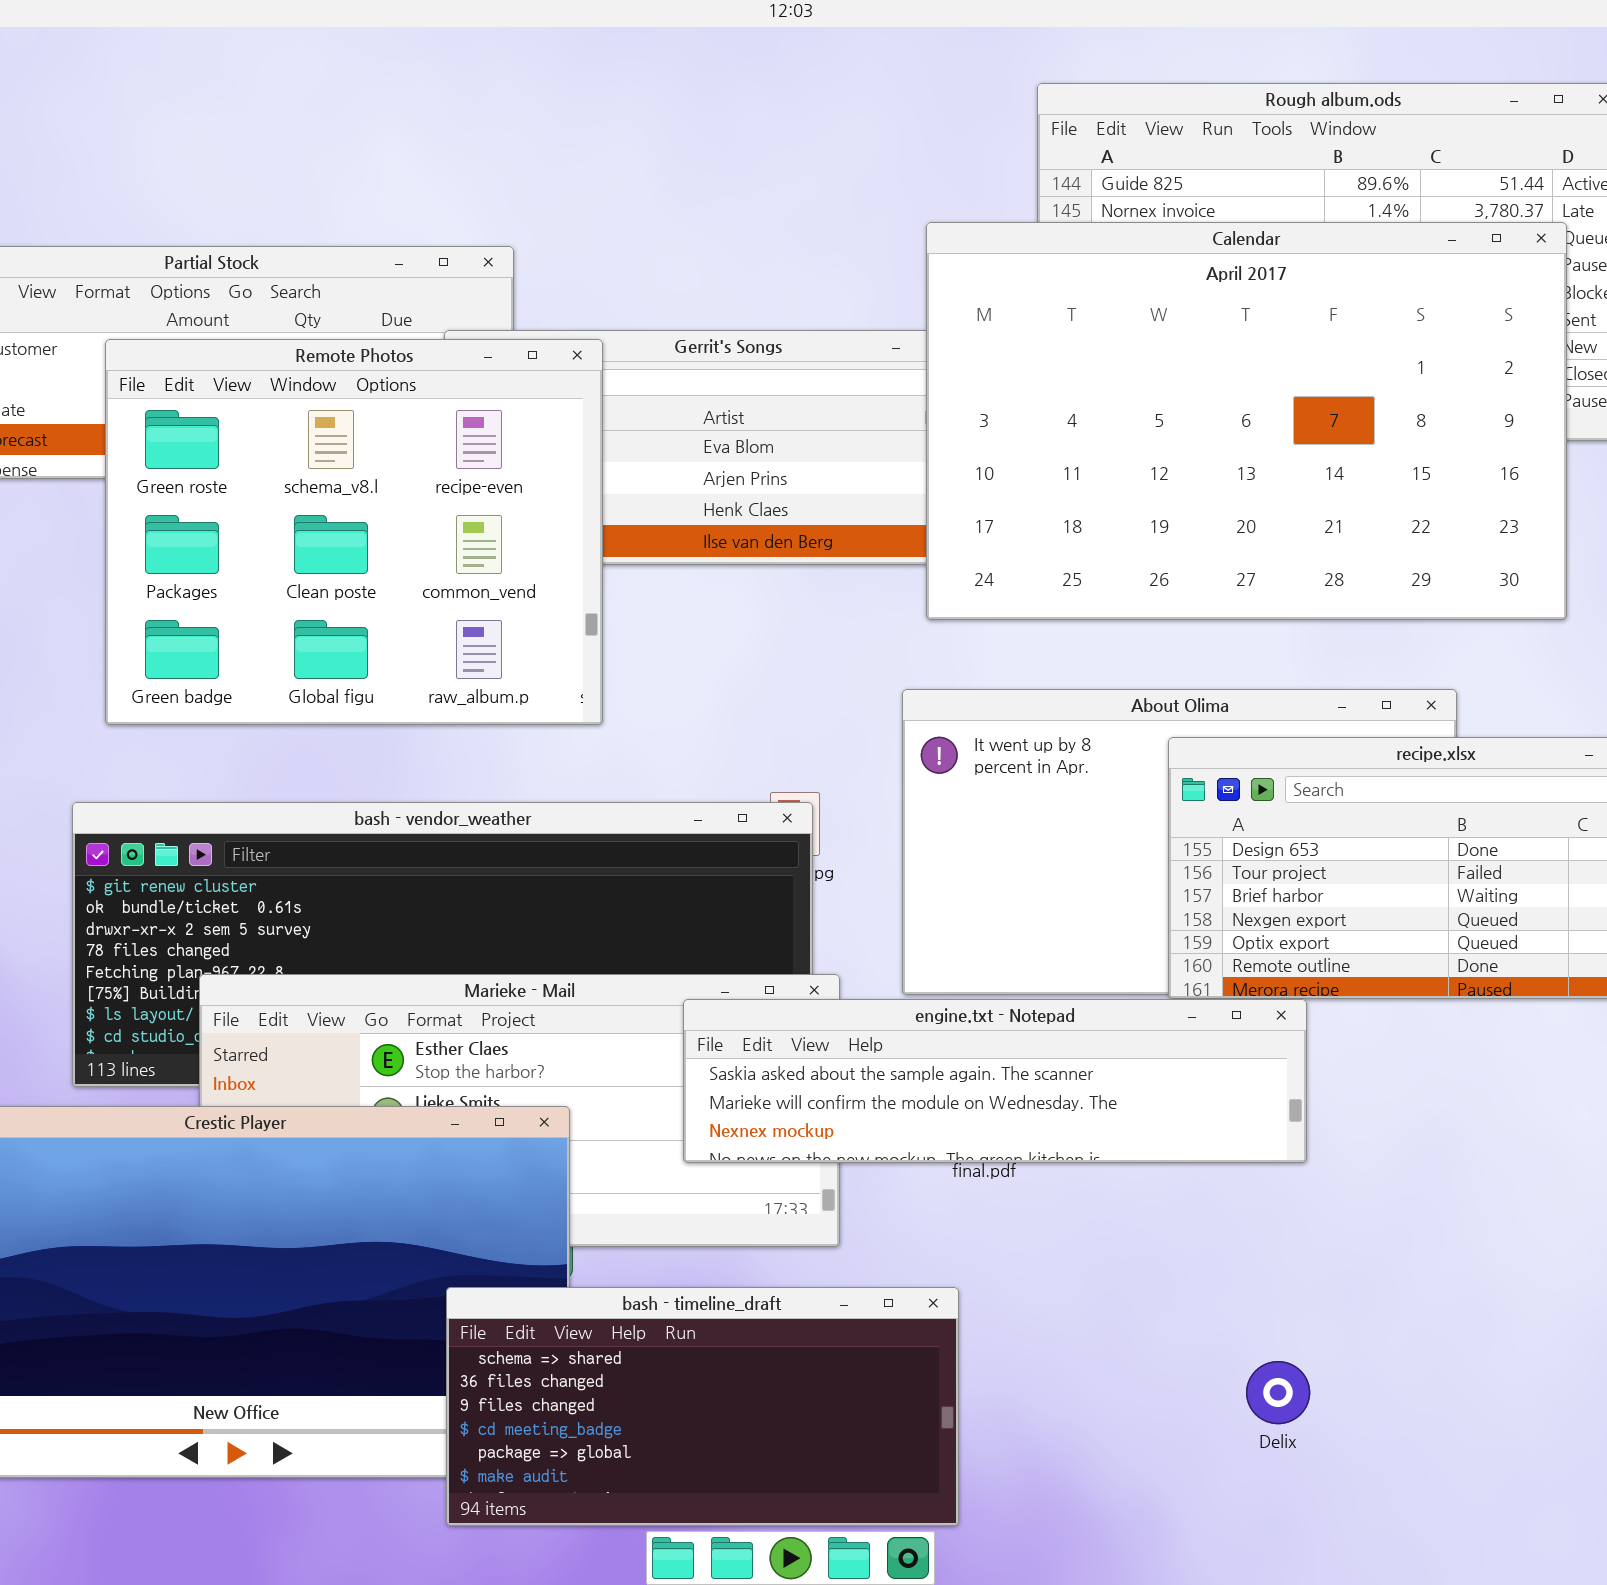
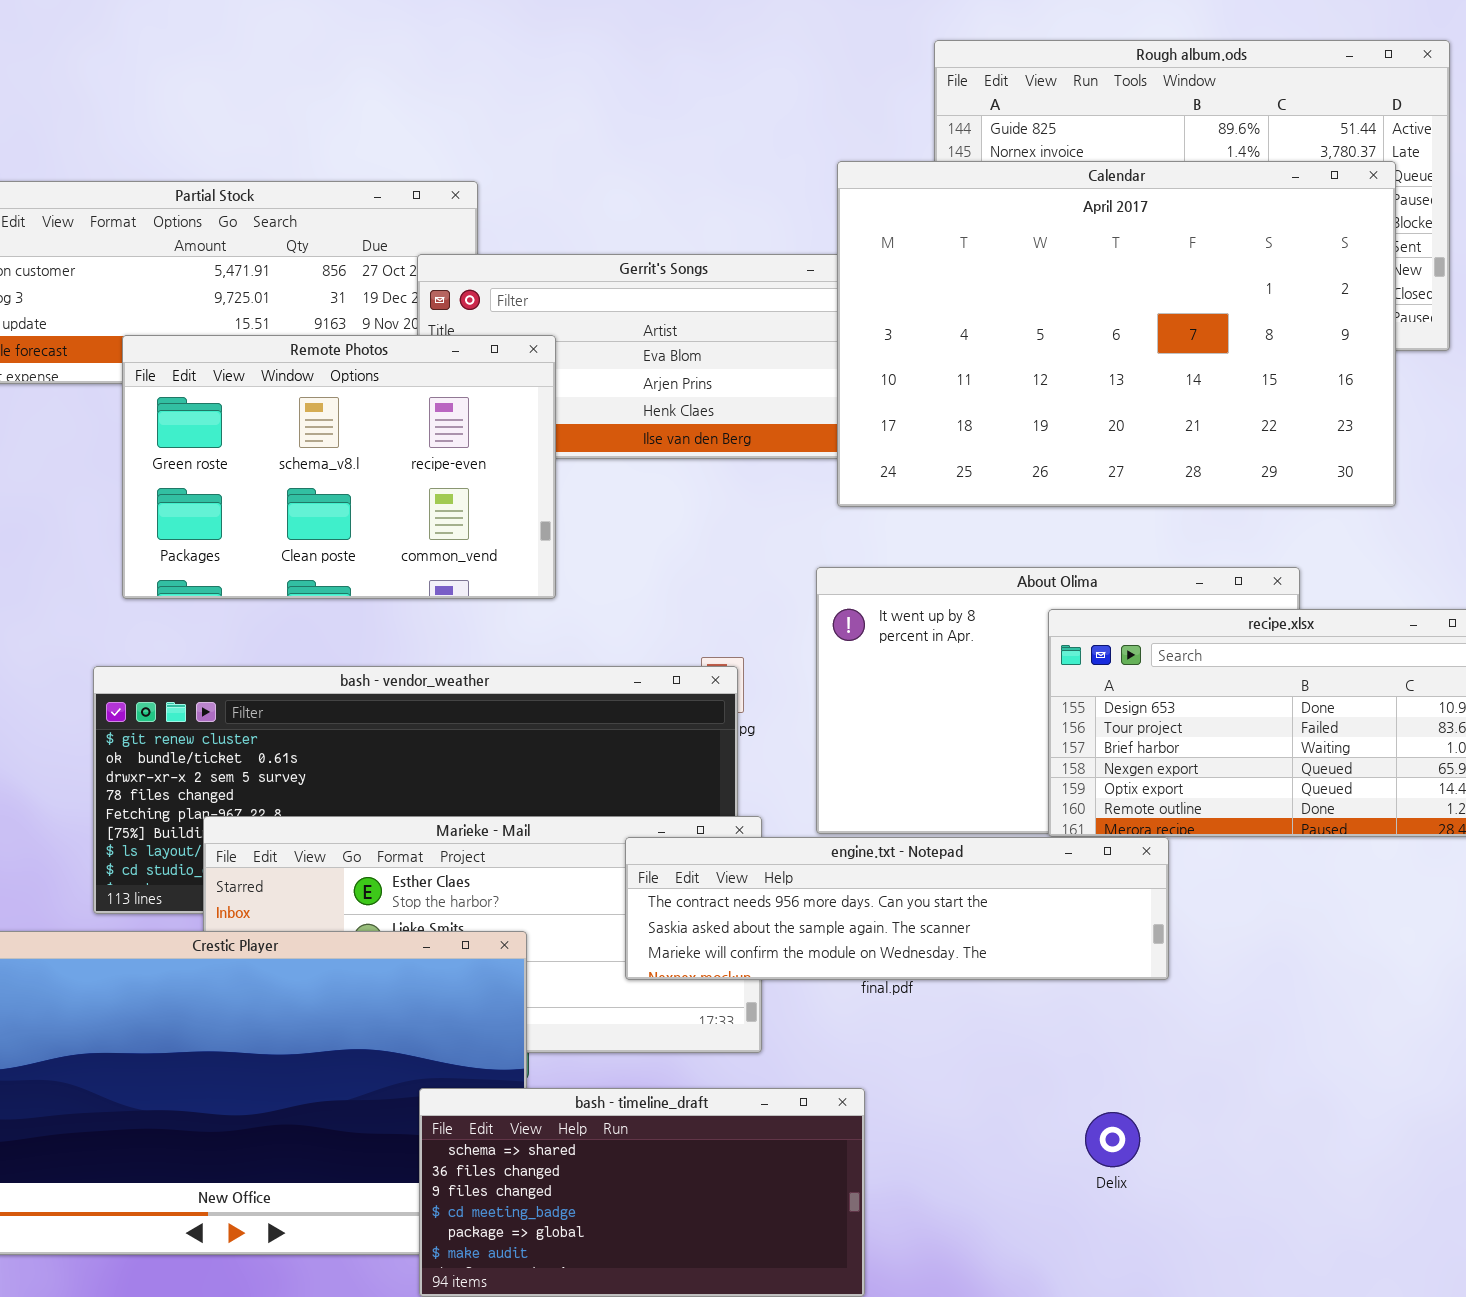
Remote Photos: [105,339,603,725] -> [122,335,556,599], resized
engine.txt - Notepad: [683,999,1307,1163] -> [625,837,1169,980], scrolled up 1 row
Delix: [1246,1361,1310,1424] -> [1085,1112,1140,1167], moved

